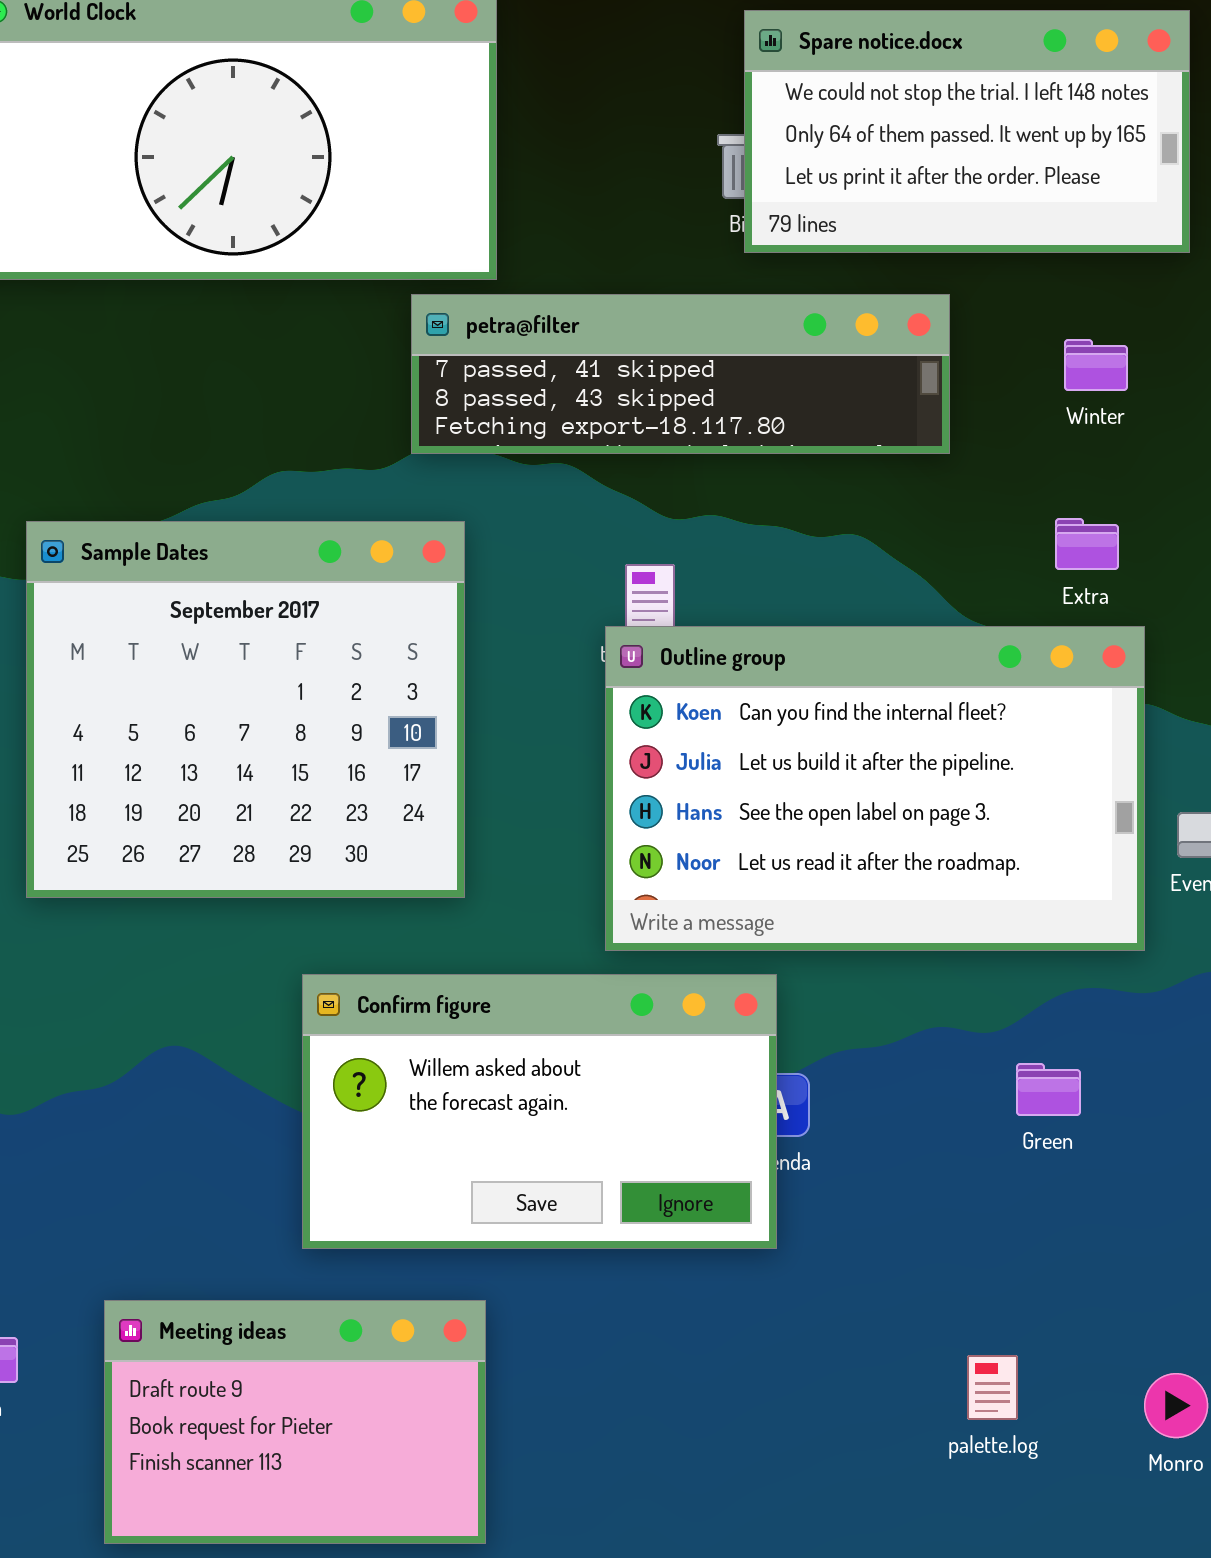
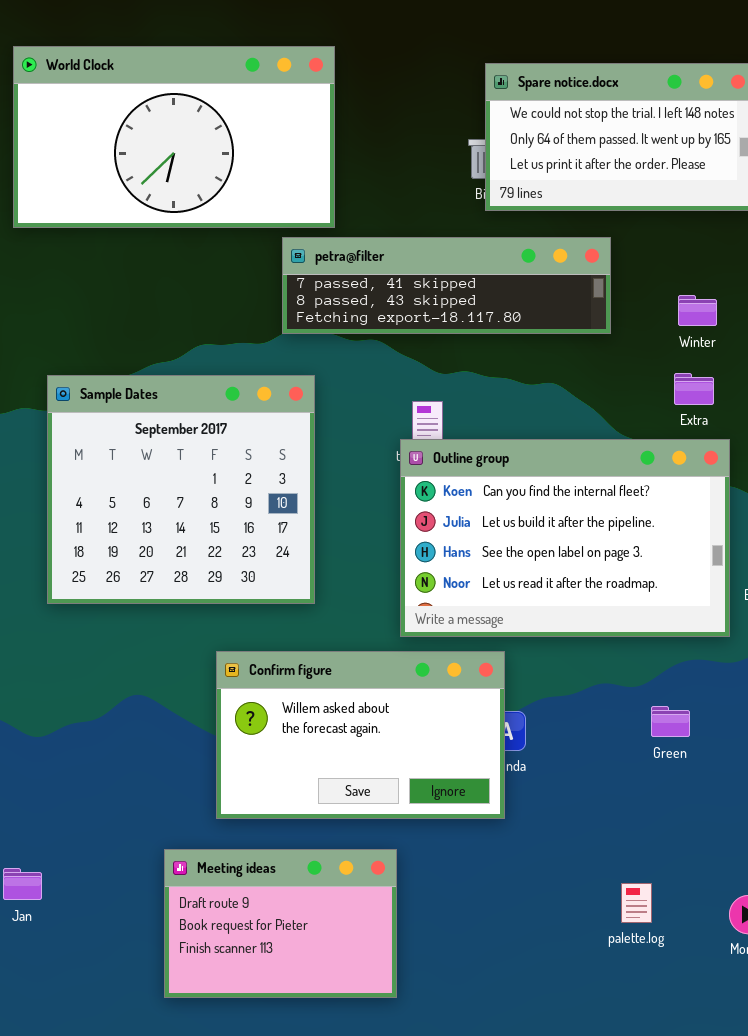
Winter: [1064,339,1128,391] -> [678,295,717,326], moved
Meeting ideas: [104,1300,486,1544] -> [164,849,397,998], moved

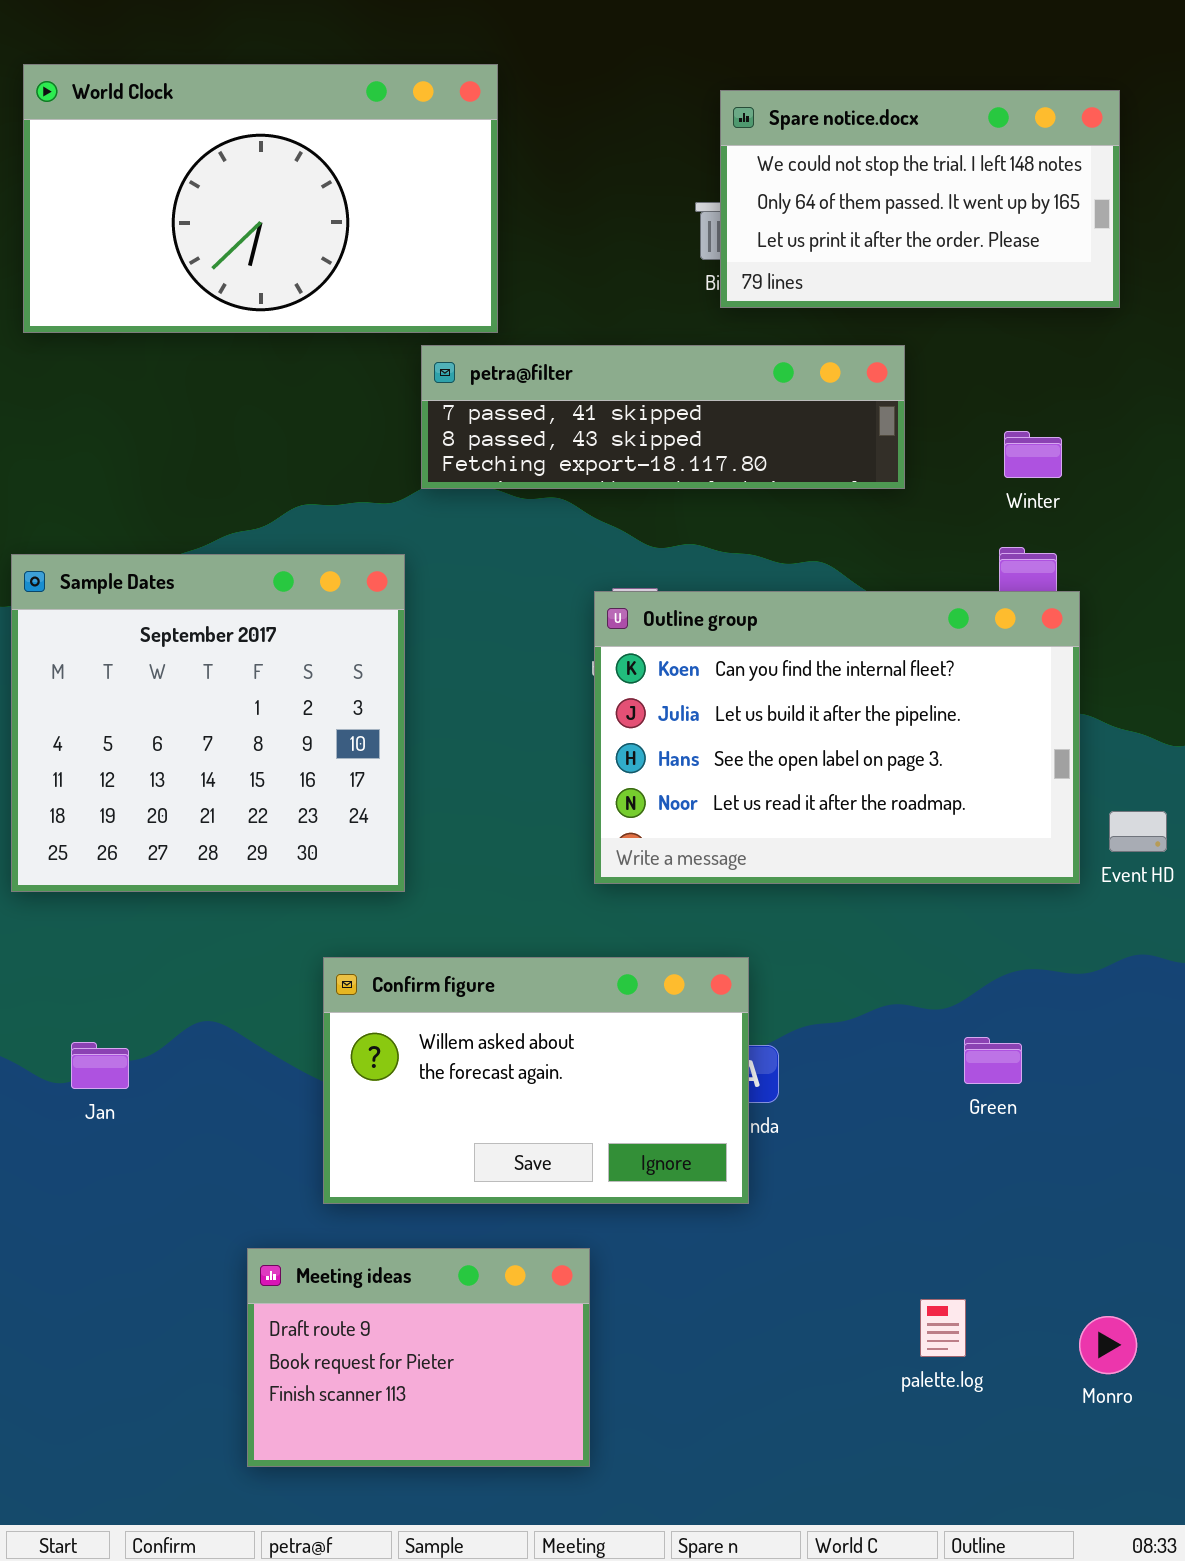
Sample Dates: [47,375,315,604] -> [11,554,405,892], moved
Outline group: [400,439,730,637] -> [594,591,1080,884], moved
Jan: [3,868,42,900] -> [71,1042,129,1089], moved

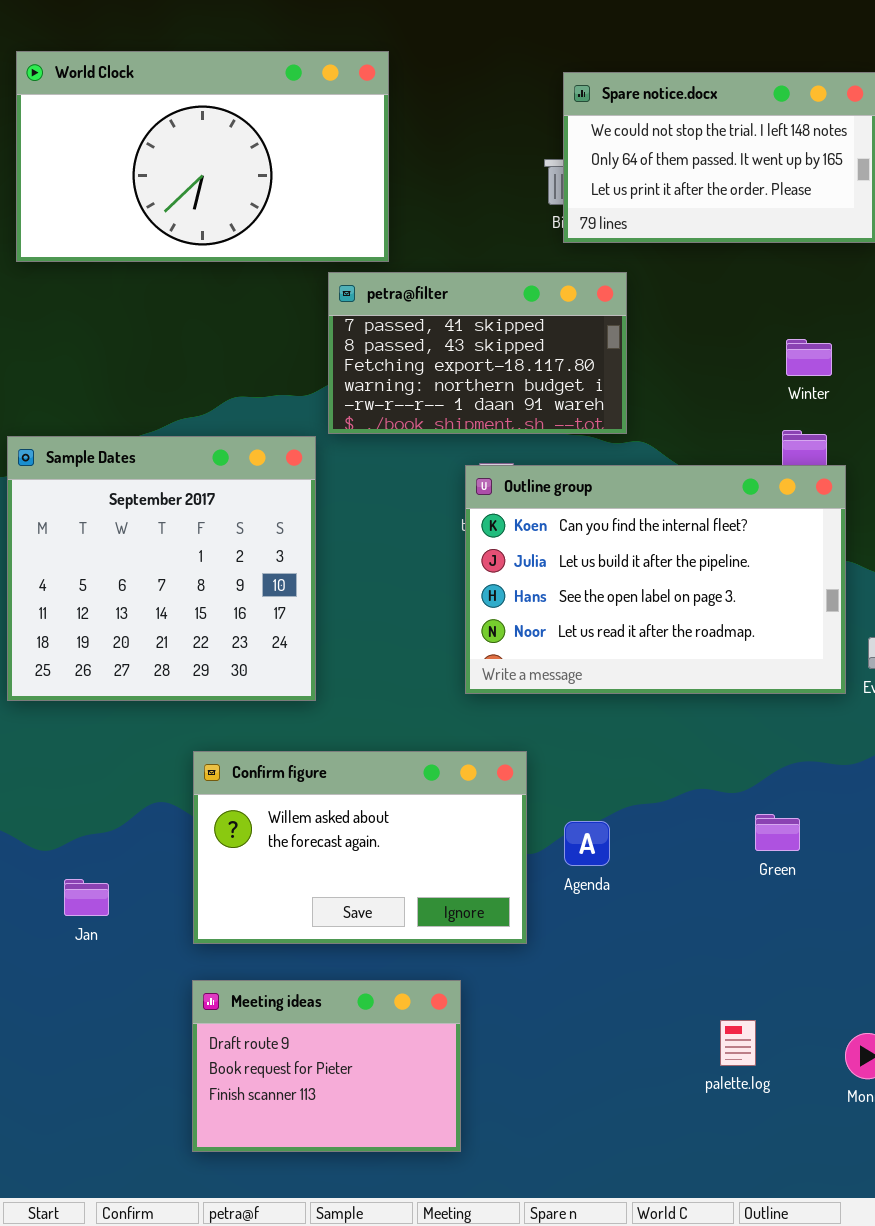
petra@filter: [421,345,905,489] -> [328,272,627,434], resized
Confirm figure: [323,957,749,1204] -> [193,751,527,944], moved
Jan: [71,1042,129,1089] -> [64,879,109,916], moved

